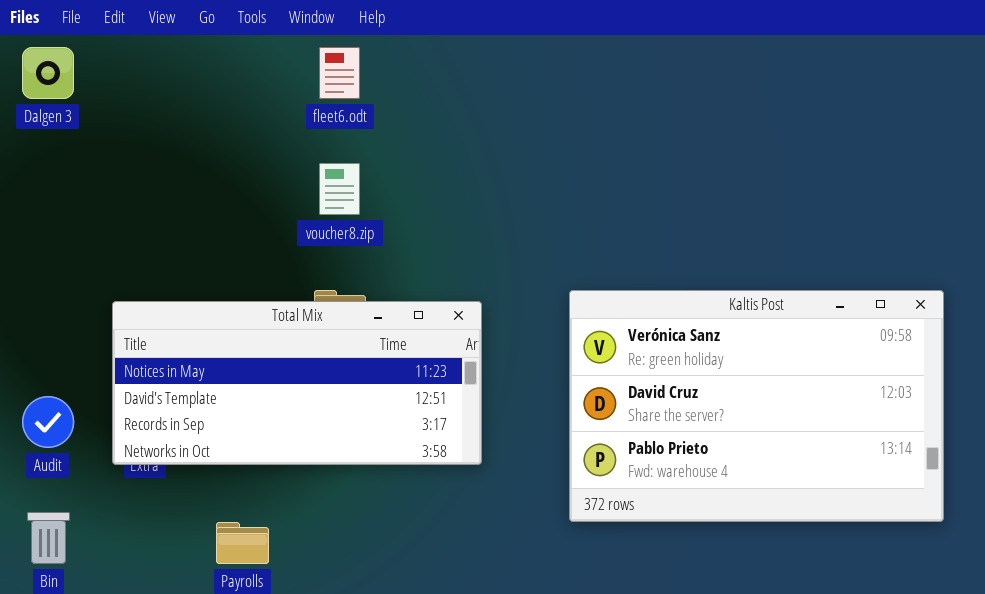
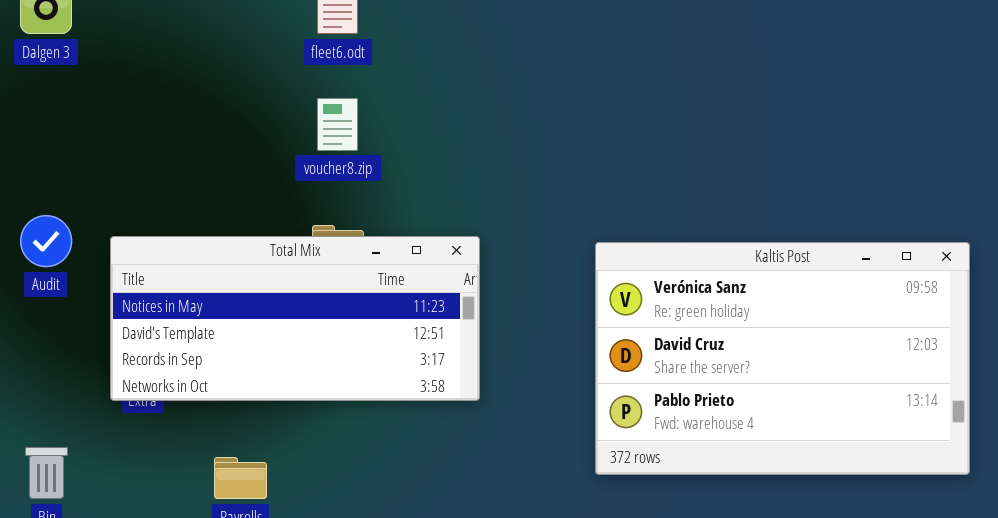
Kaltis Post: [569,290,944,522] -> [595,242,970,475], moved
Audit: [22,396,74,448] -> [20,215,72,267], moved

